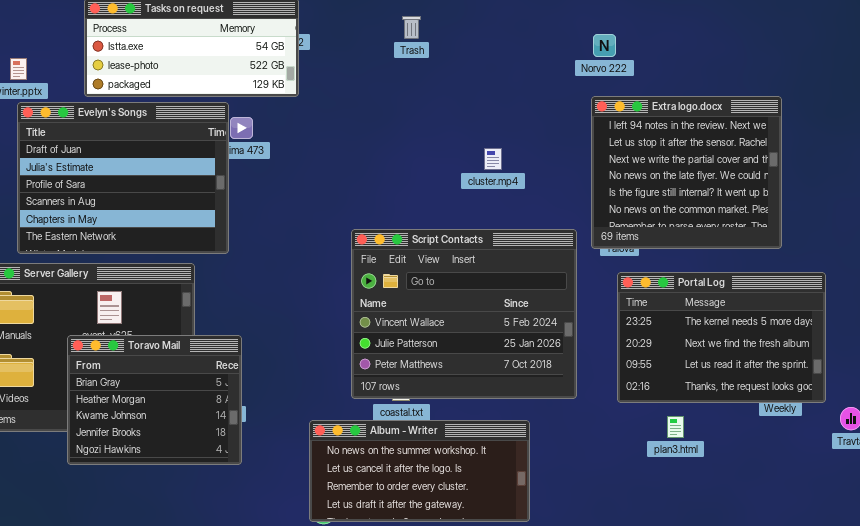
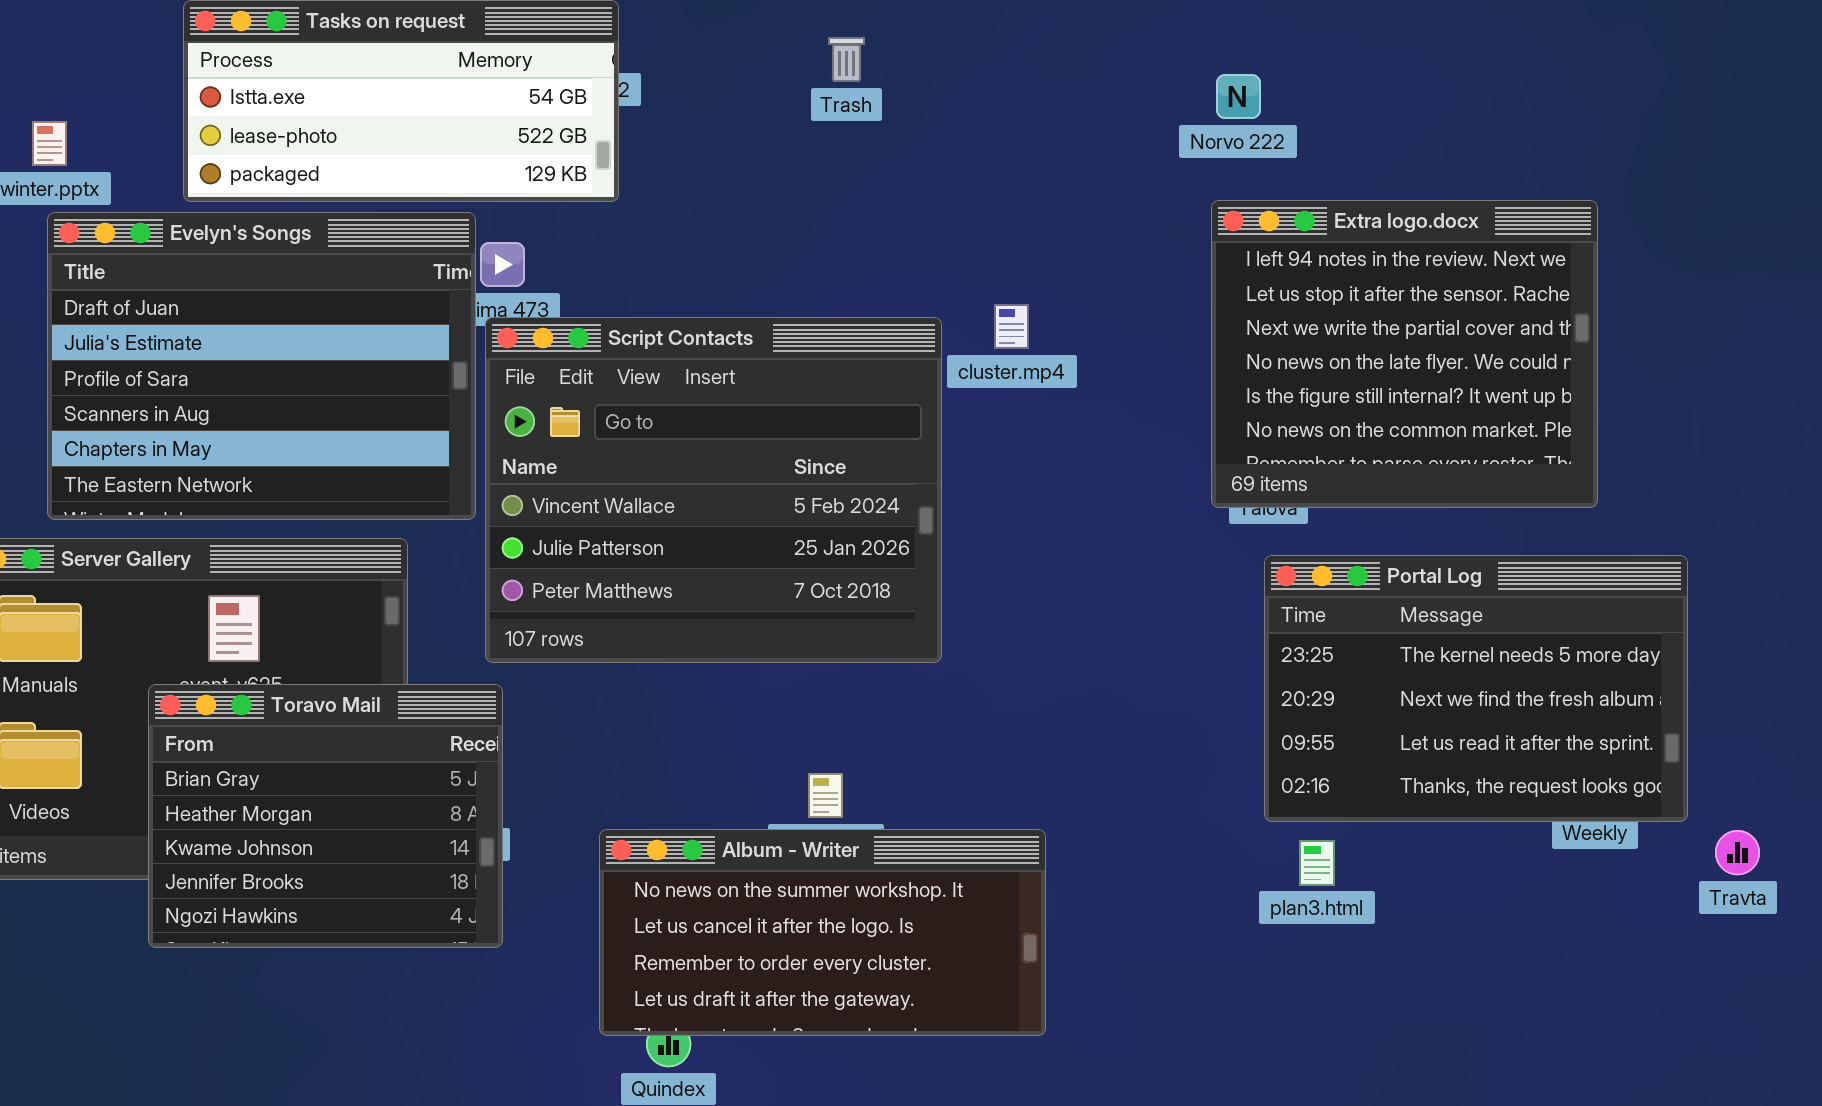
Script Contacts: [351,229,577,399] -> [485,317,942,663], moved
plan3.html: [667,416,684,438] -> [1299,840,1335,886], moved
Album - Writer: [309,420,530,522] -> [599,829,1046,1036], moved

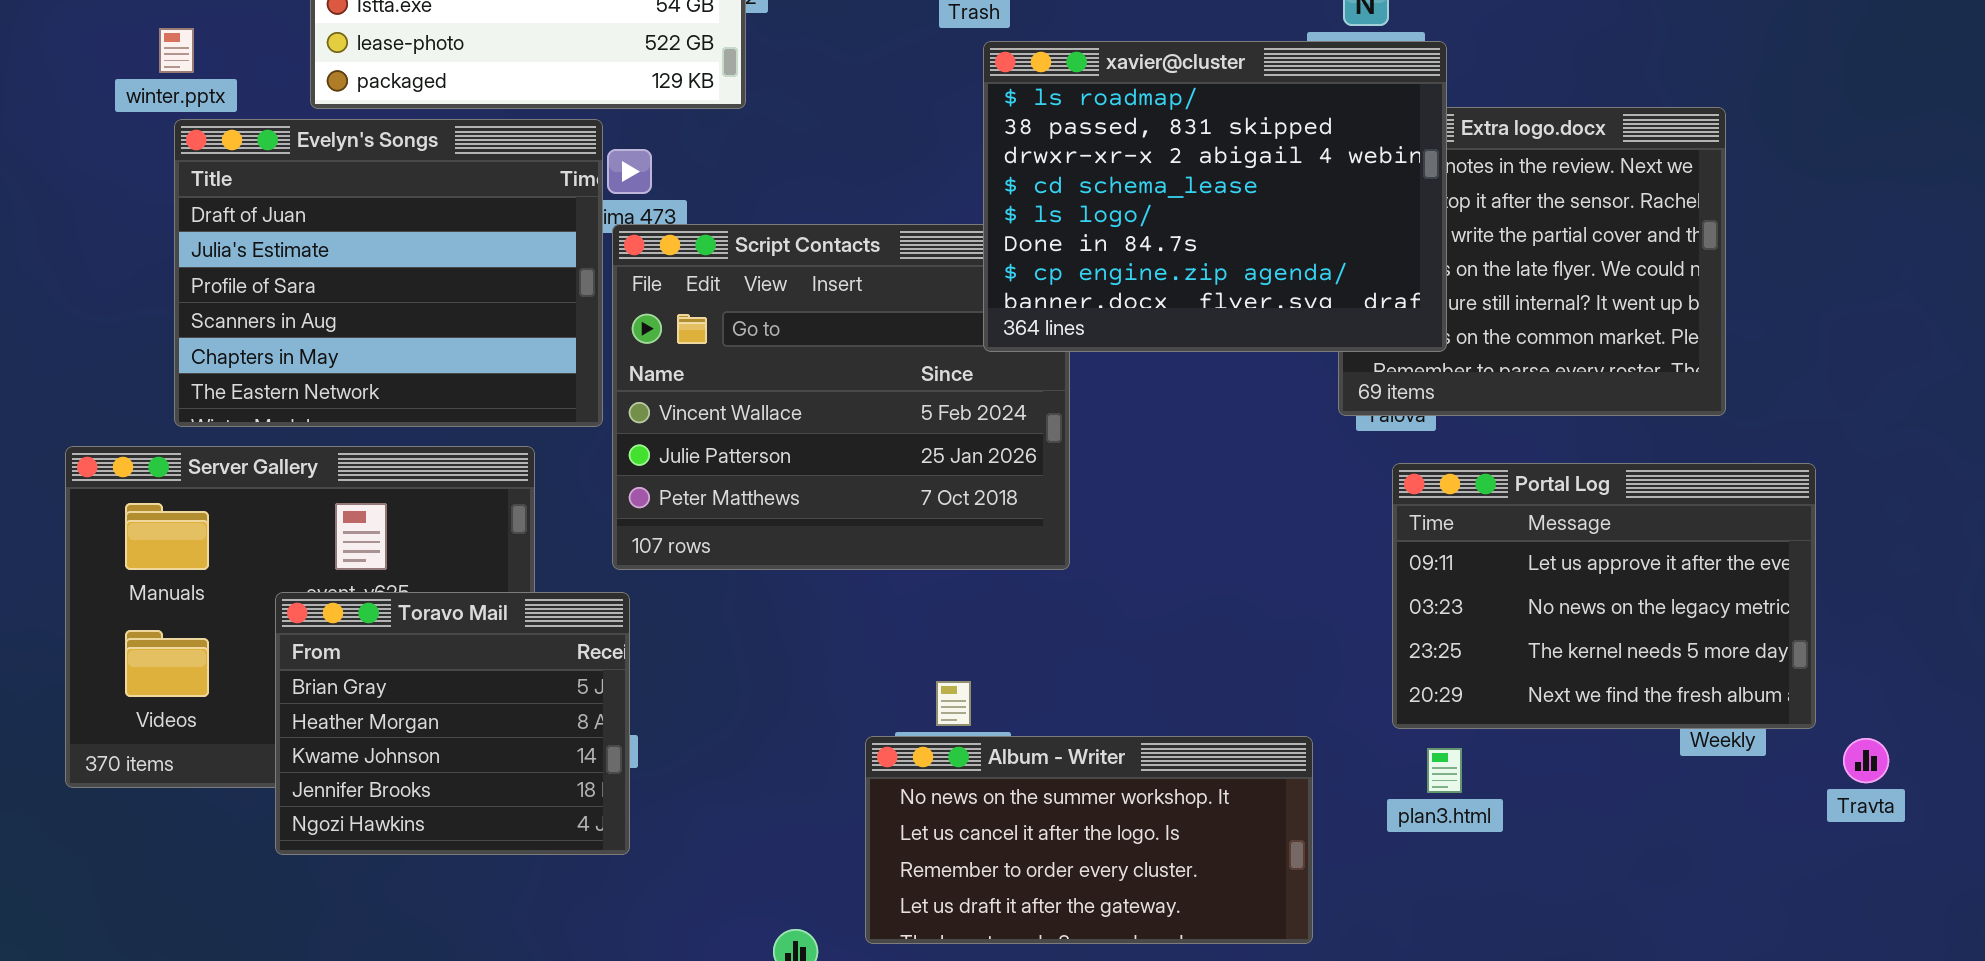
xavier@cluster: none -> [983,41,1447,352], opened
Portal Log: [1264,555,1688,822] -> [1392,463,1816,729], scrolled up 2 rows
Album - Writer: [599,829,1046,1036] -> [865,736,1313,944], moved

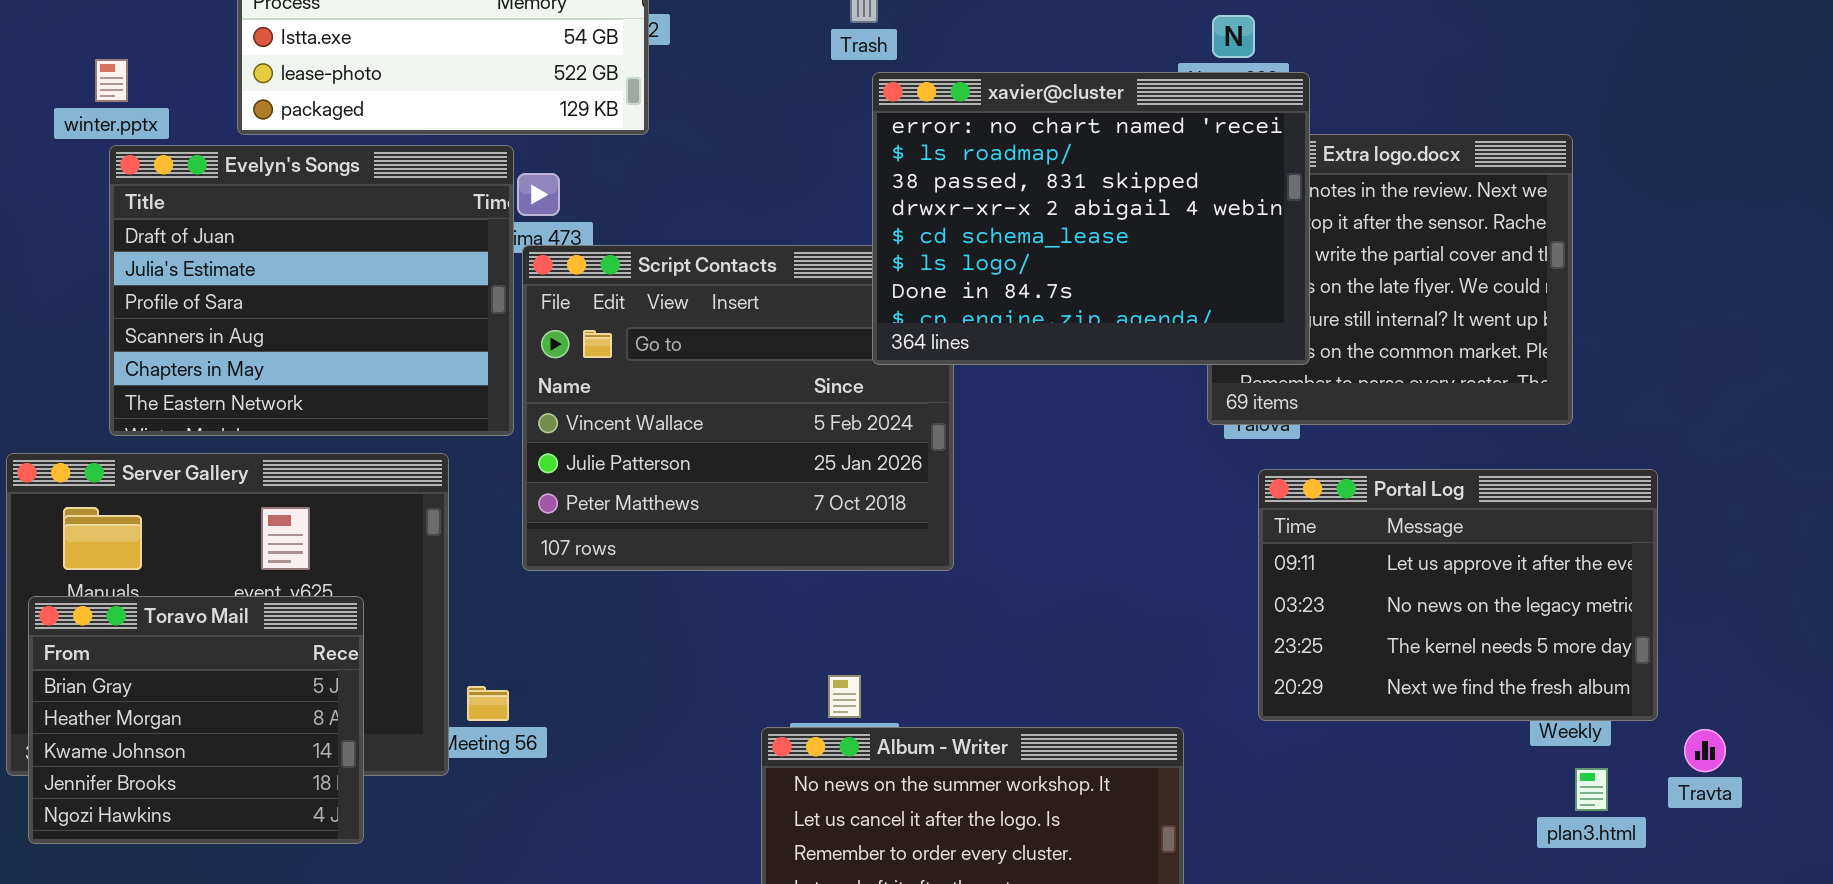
xavier@cluster: [983,41,1447,352] -> [872,72,1310,365], scrolled up 1 row
Toravo Mail: [275,592,630,855] -> [28,596,364,844], moved
plan3.html: [1427,748,1462,793] -> [1575,768,1608,811], moved

